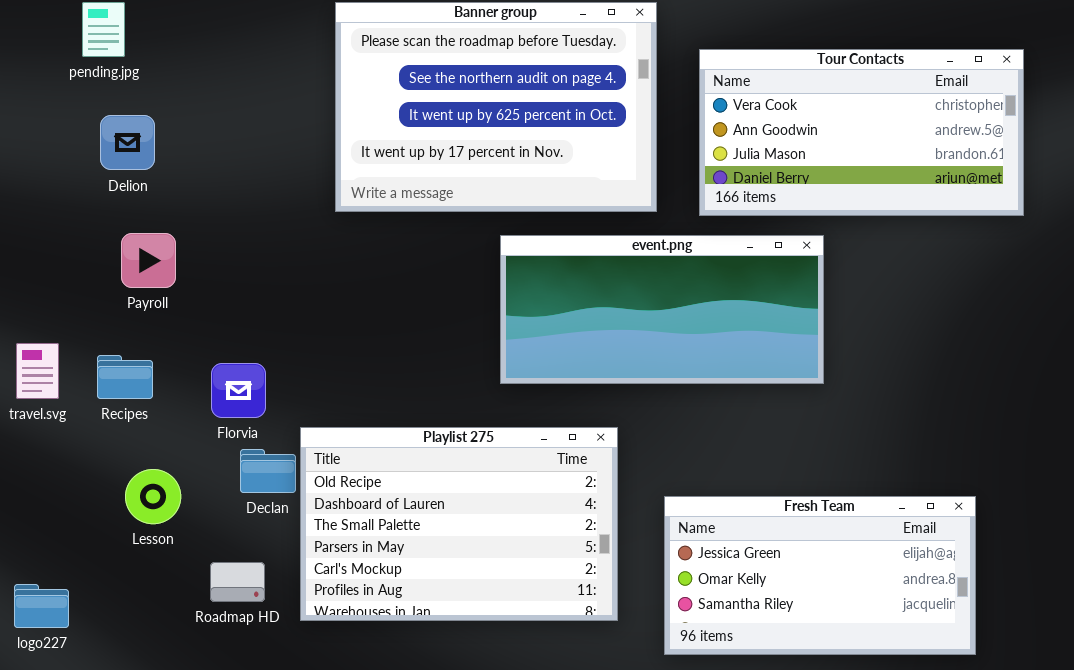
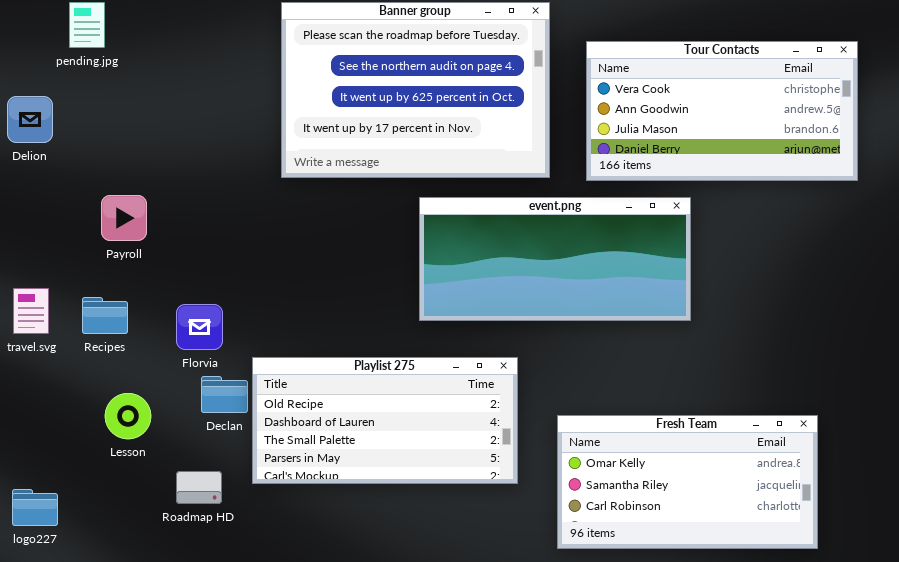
Delion: [100,115,155,170] -> [7,96,53,143], moved
Playlist 275: [300,427,618,621] -> [252,357,518,484], resized
Fresh Team: [664,496,976,655] -> [557,415,818,549], scrolled down 1 row

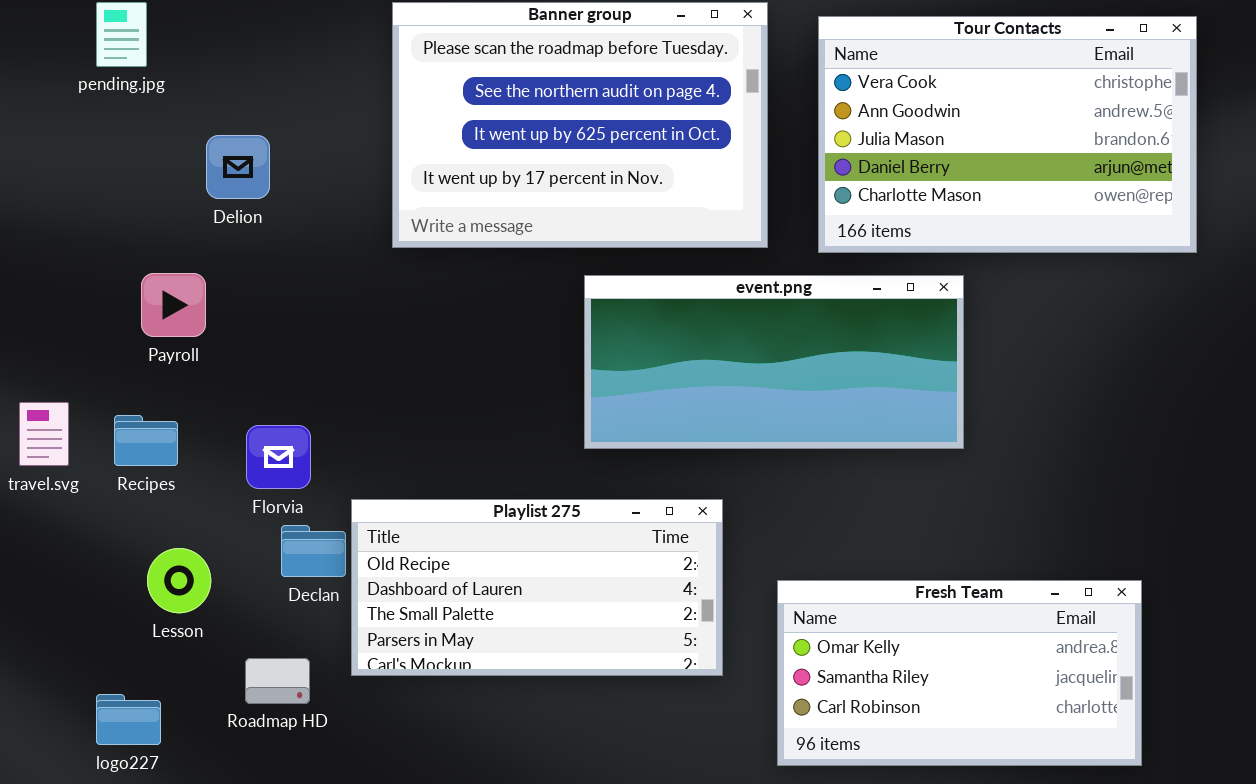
Tour Contacts: [586,41,858,181] -> [818,16,1197,253], resized
Delion: [7,96,53,143] -> [206,135,270,199], moved
logo227: [12,489,58,526] -> [96,694,161,745], moved

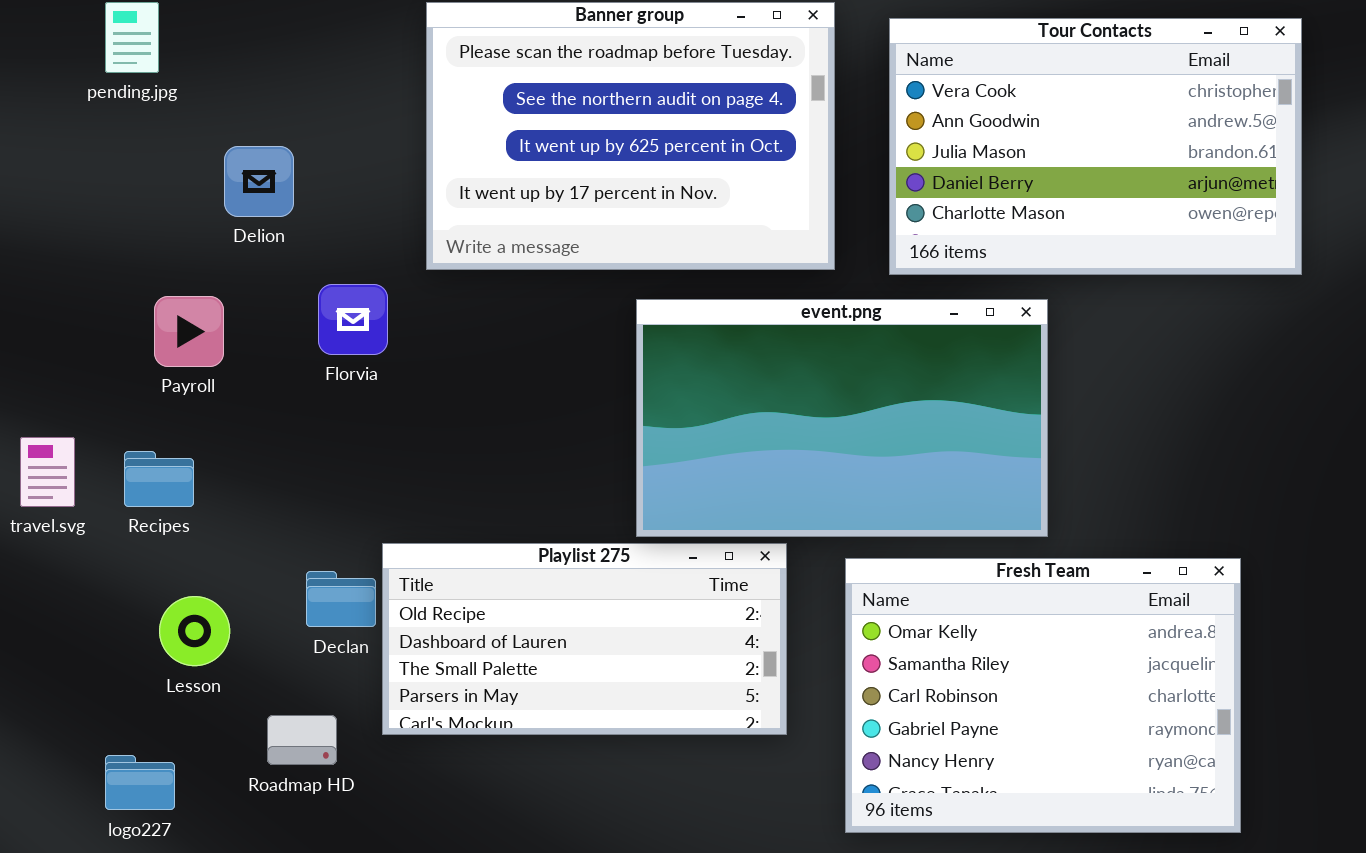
event.png: [584,275,964,449] -> [636,299,1048,537], resized
Florvia: [246,425,311,489] -> [318,284,388,355], moved
Fresh Team: [777,580,1142,766] -> [845,558,1241,833], resized

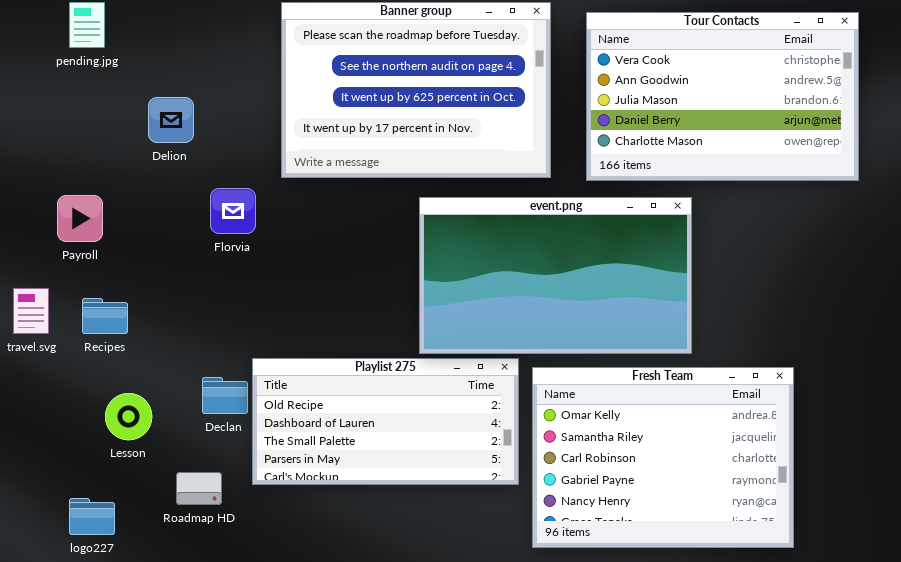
Payroll: [154,296,224,367] -> [57,195,103,242], moved
Fresh Team: [845,558,1241,833] -> [532,367,794,548], moved

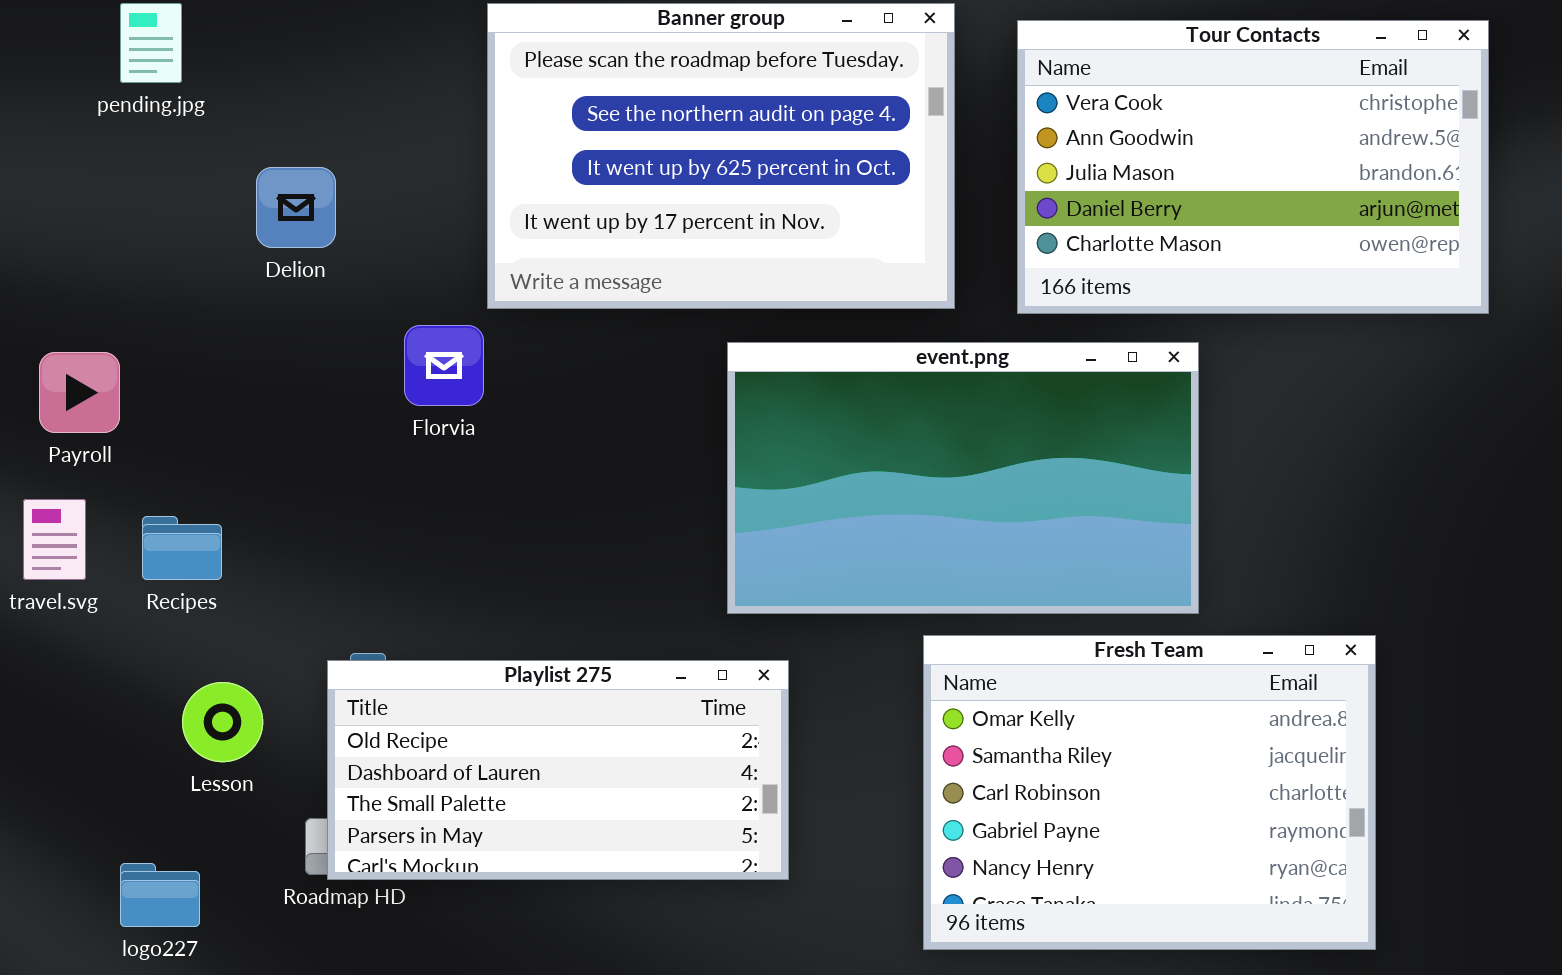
Florvia: [210,188,256,234] -> [404,325,484,406], moved
Payroll: [57,195,103,242] -> [39,352,120,433], moved
Playlist 275: [252,358,519,485] -> [327,660,789,880], moved

